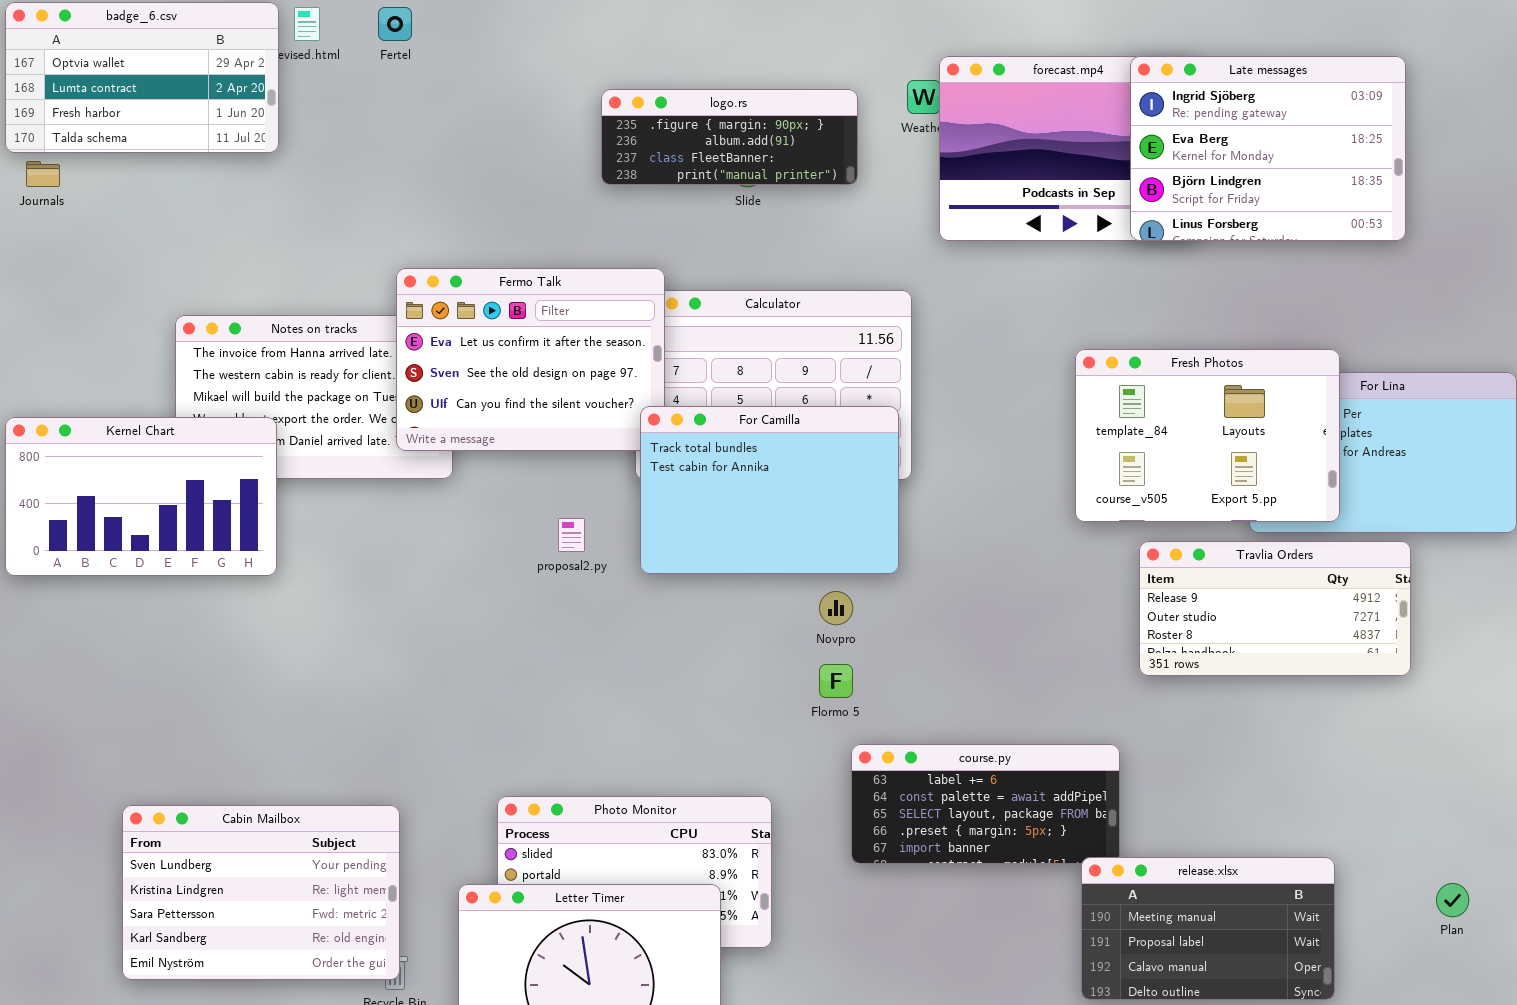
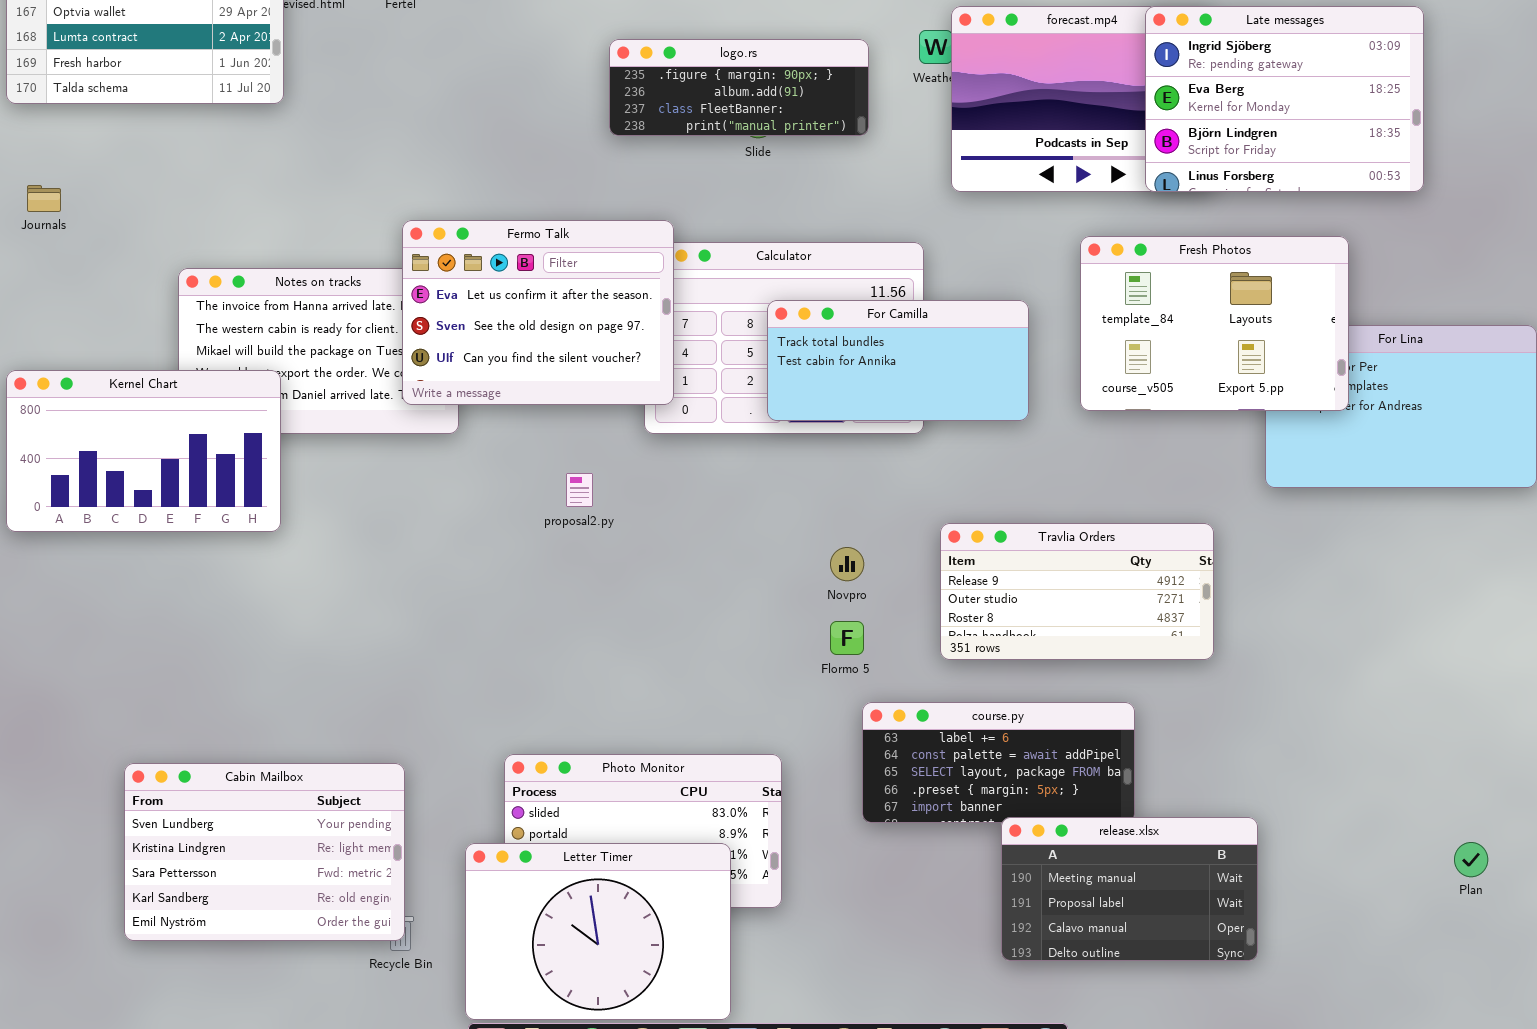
Journals: [26,161,60,187] -> [27,185,61,212], moved
Fresh Photos: [1075,349,1340,522] -> [1080,236,1349,411], moved
For Camilla: [640,406,899,574] -> [767,300,1029,421], moved, resized
Travlia Orders: [1139,541,1411,676] -> [940,523,1214,660], moved
release.xlsx: [1081,857,1335,1000] -> [1001,817,1258,961], moved

